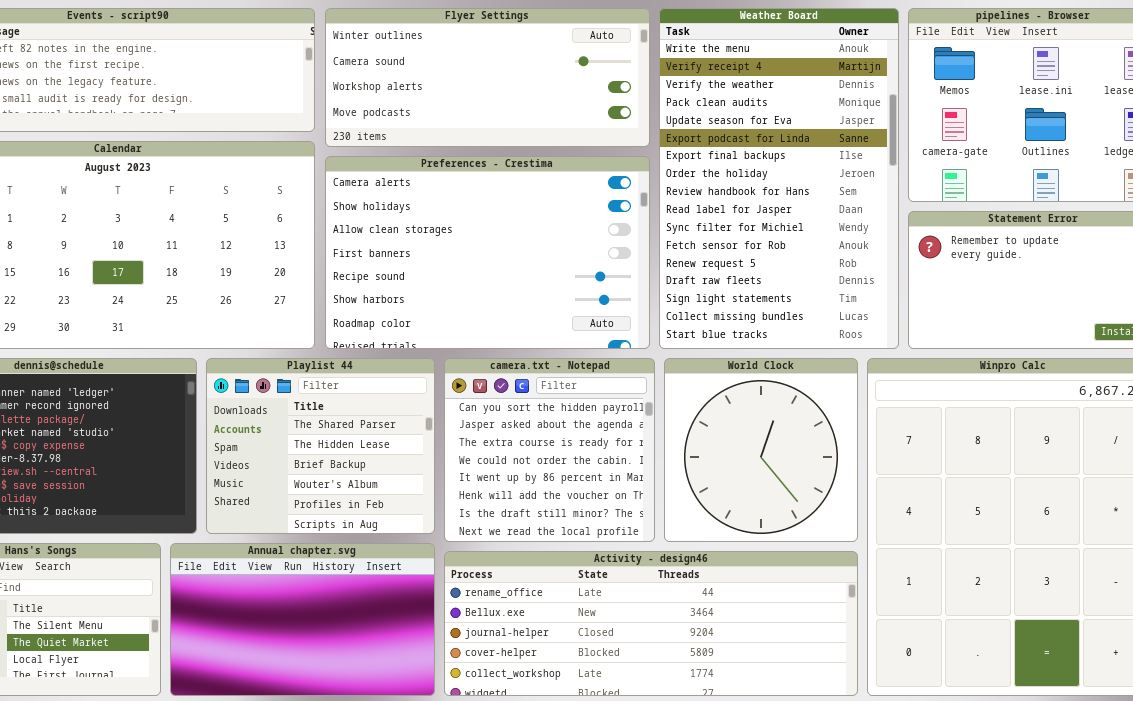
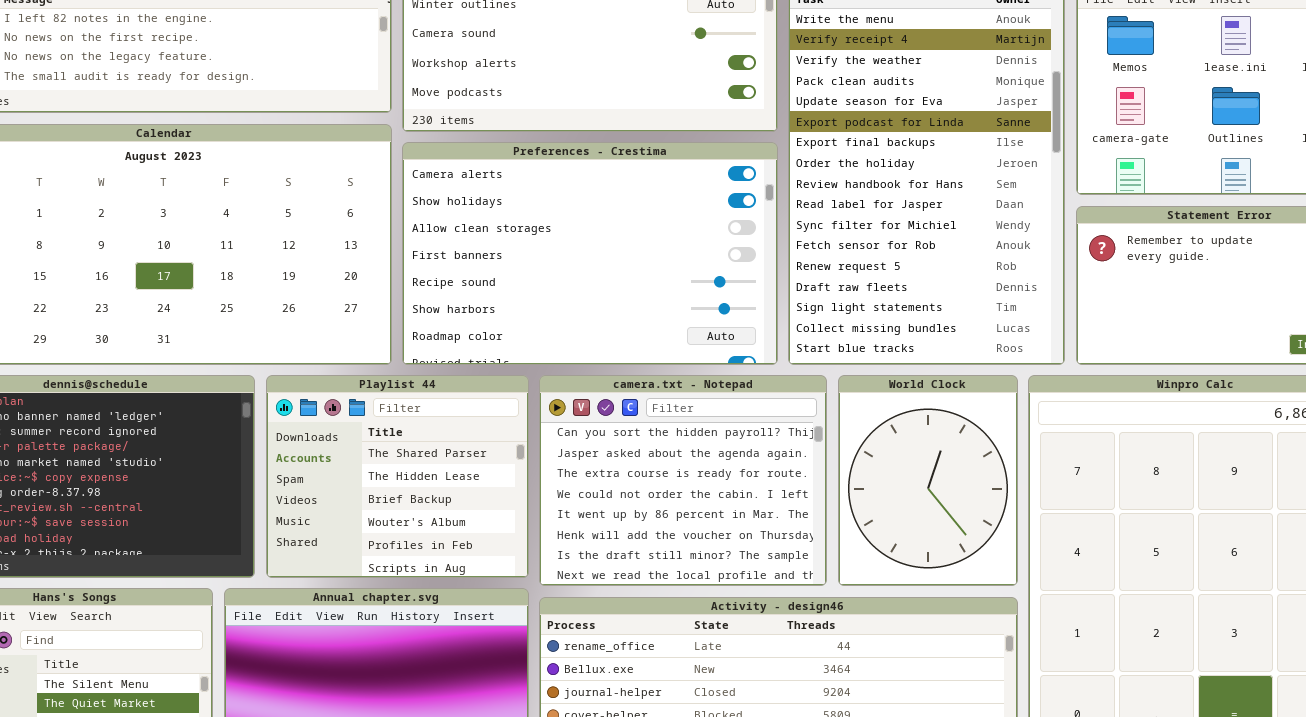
camera.txt - Notepad: [444,358,655,542] -> [539,375,827,586], resized
World Clock: [664,358,858,542] -> [838,375,1018,586], resized

